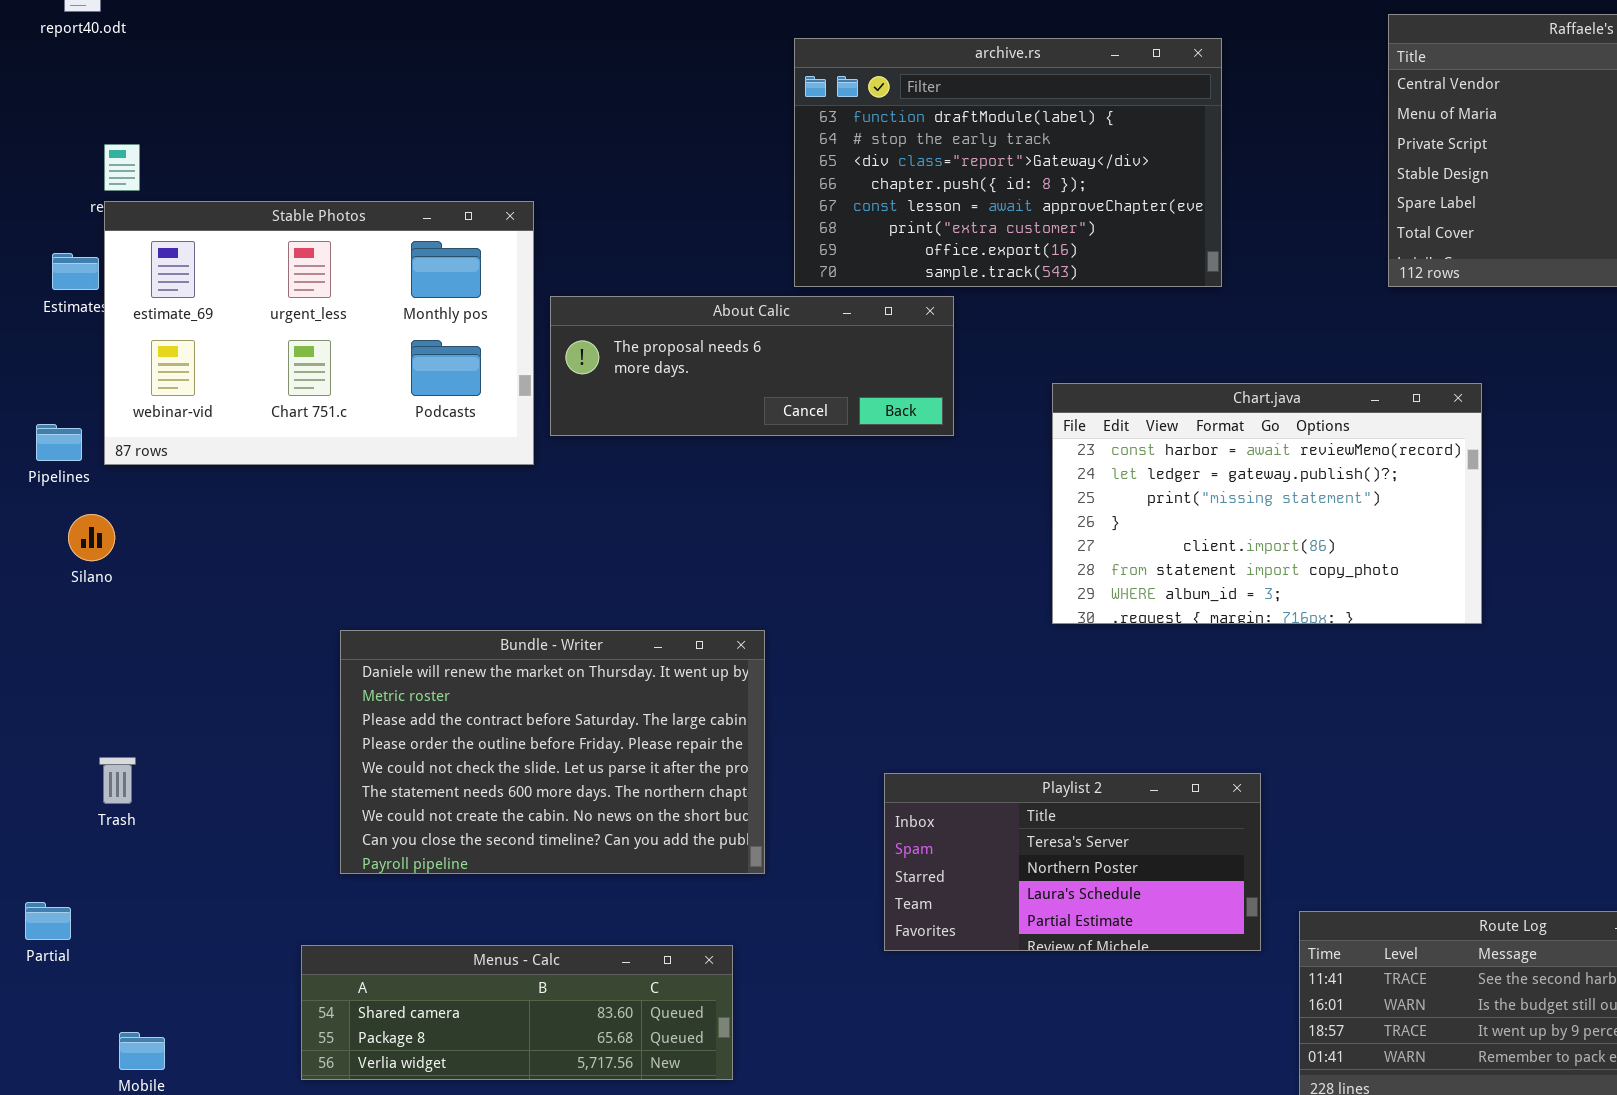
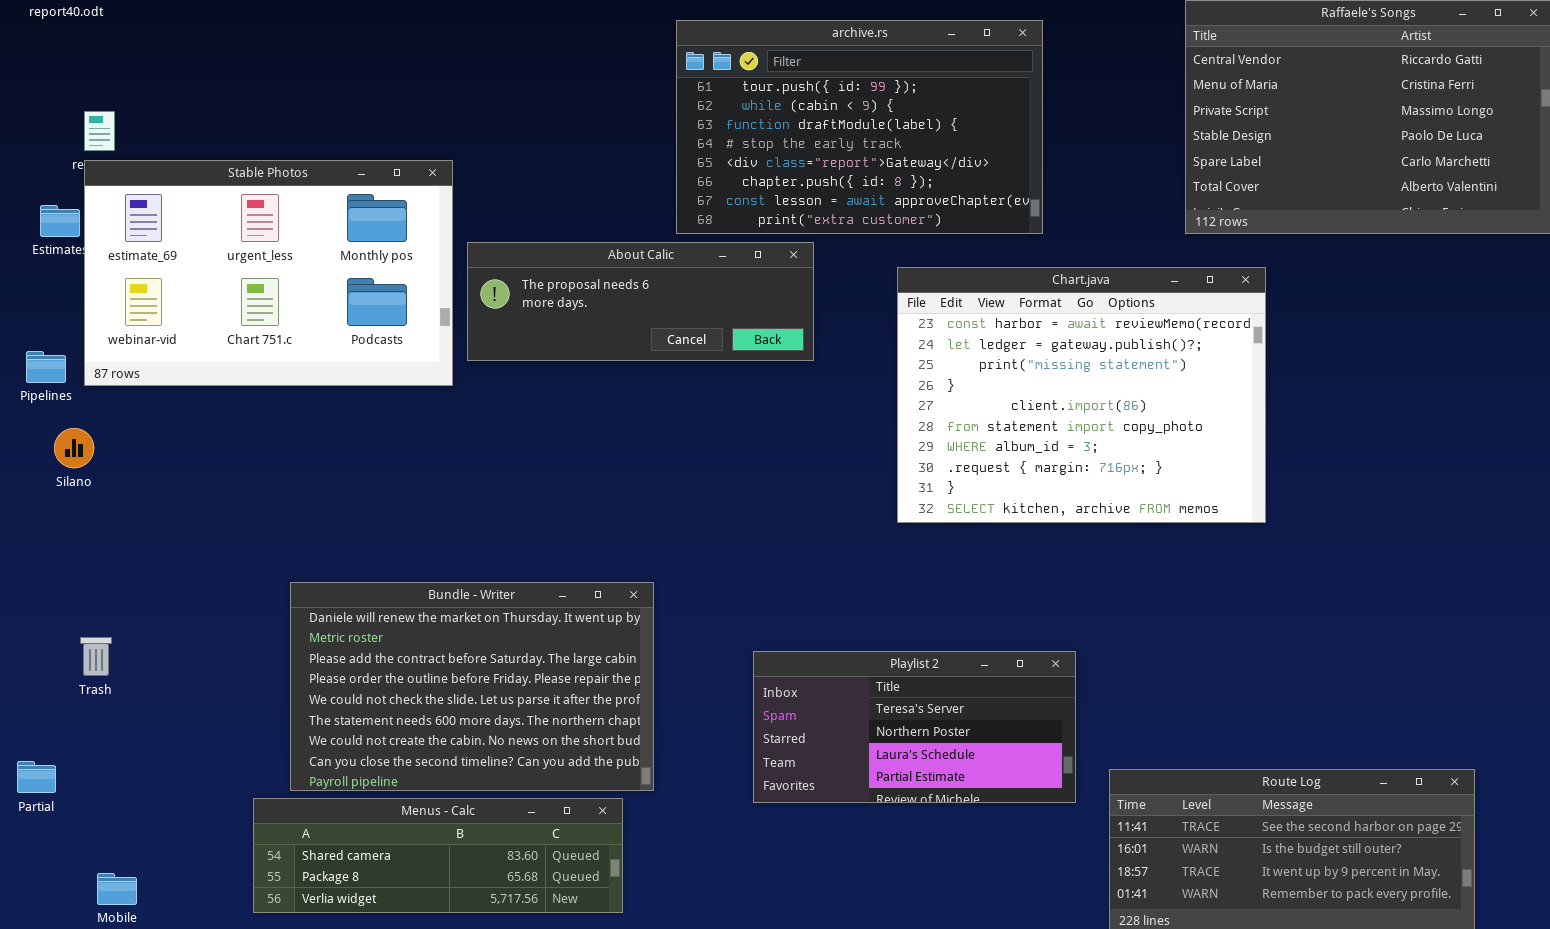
archive.rs: [794,38,1222,287] -> [676,20,1043,234], scrolled up 2 rows
Chart.java: [1052,383,1482,624] -> [897,267,1266,523], resized
Bundle - Writer: [340,630,765,874] -> [290,582,654,791], moved

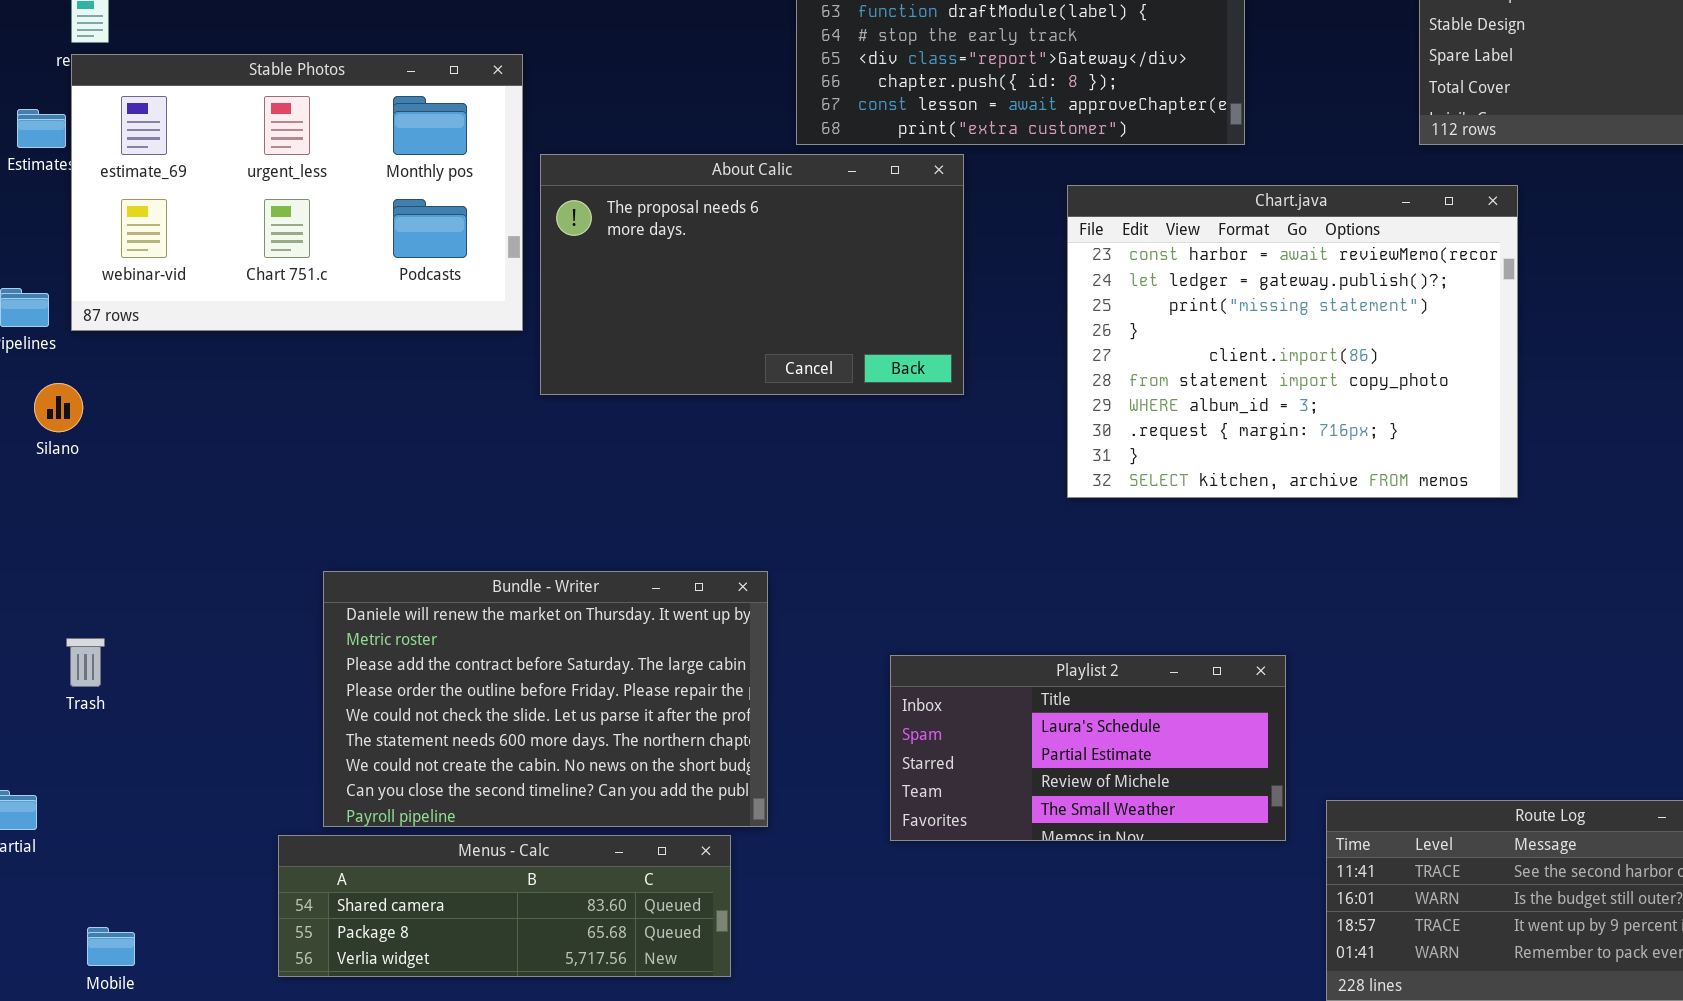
About Calic: [467,242,814,361] -> [540,154,964,395], resized
Playlist 2: [753,651,1076,803] -> [890,655,1286,841], scrolled down 2 rows

